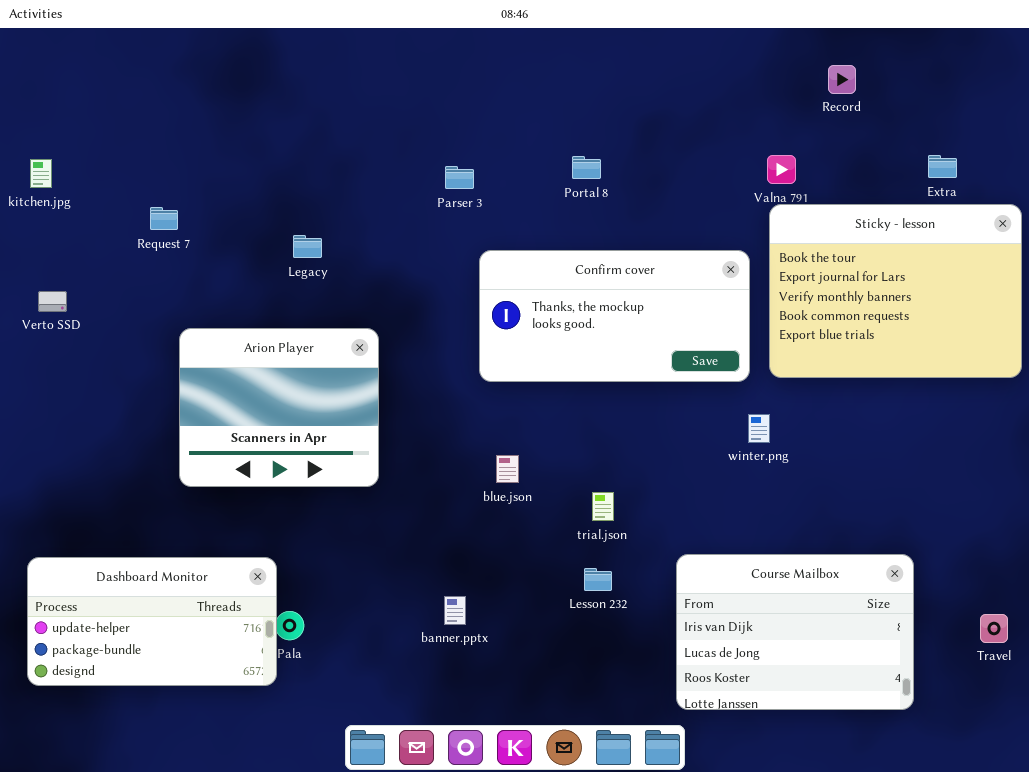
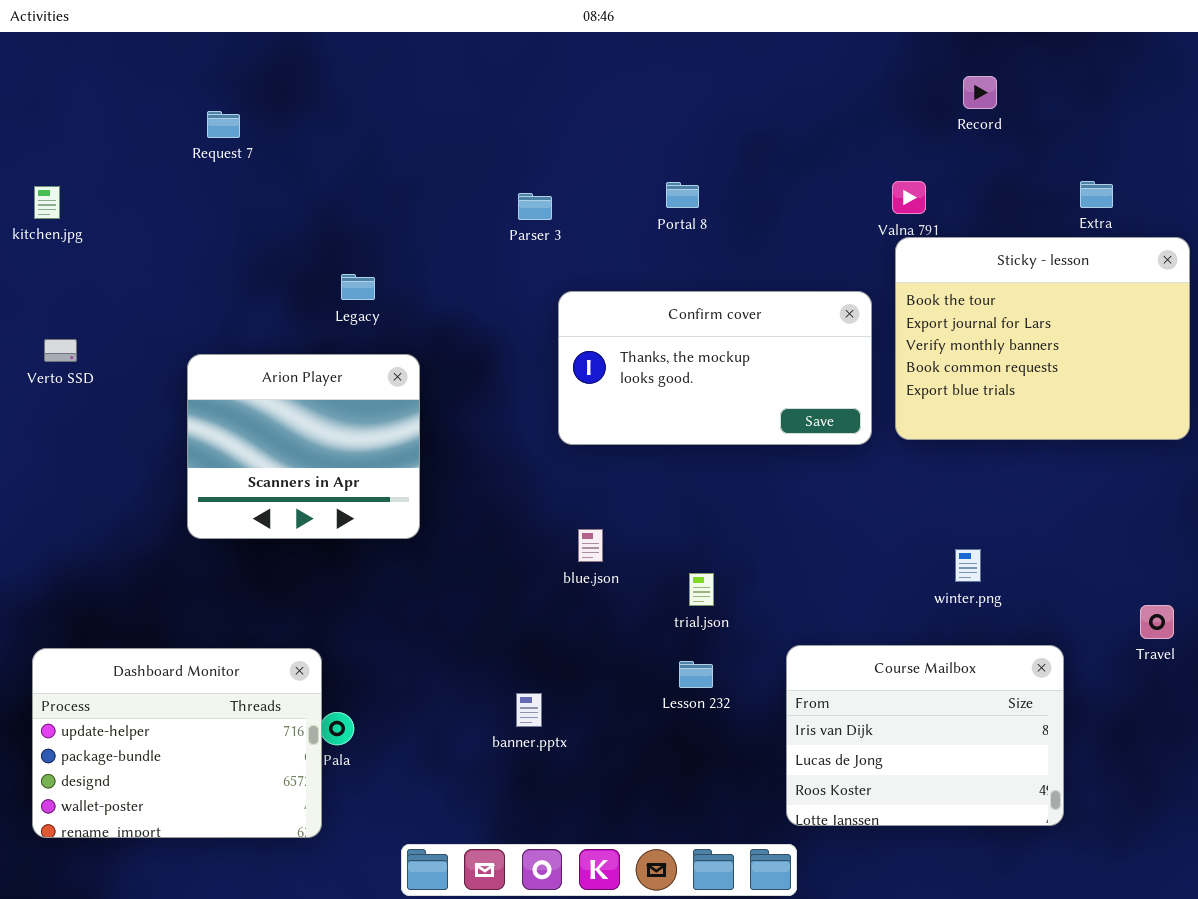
Request 7: [150,207,178,230] -> [207,111,240,138], moved
Arion Player: [179,328,379,487] -> [187,354,420,539], moved
winter.png: [748,414,770,443] -> [955,549,981,582], moved
Dashboard Monitor: [27,557,277,686] -> [32,648,322,838], resized
Travel: [980,614,1008,643] -> [1140,605,1174,639], moved

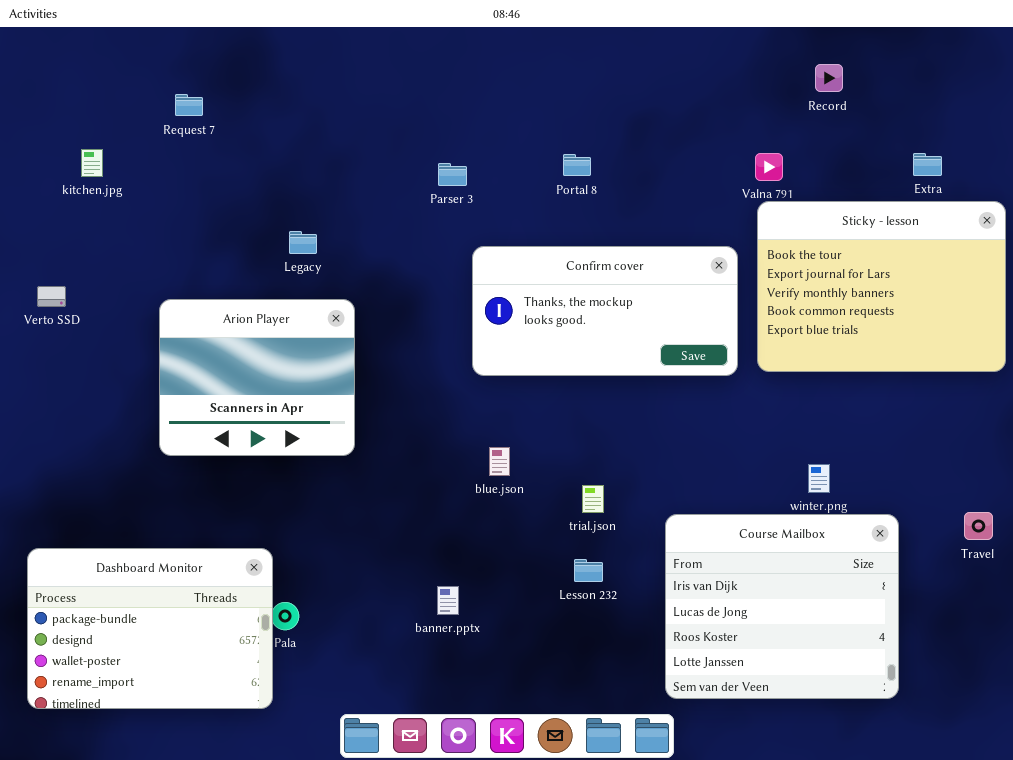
kitchen.jpg: [34,186,60,219] -> [81,149,103,177], moved
Course Mailbox: [786,645,1064,826] -> [665,514,899,699], resized
Dashboard Monitor: [32,648,322,838] -> [27,548,273,709], scrolled down 1 row

